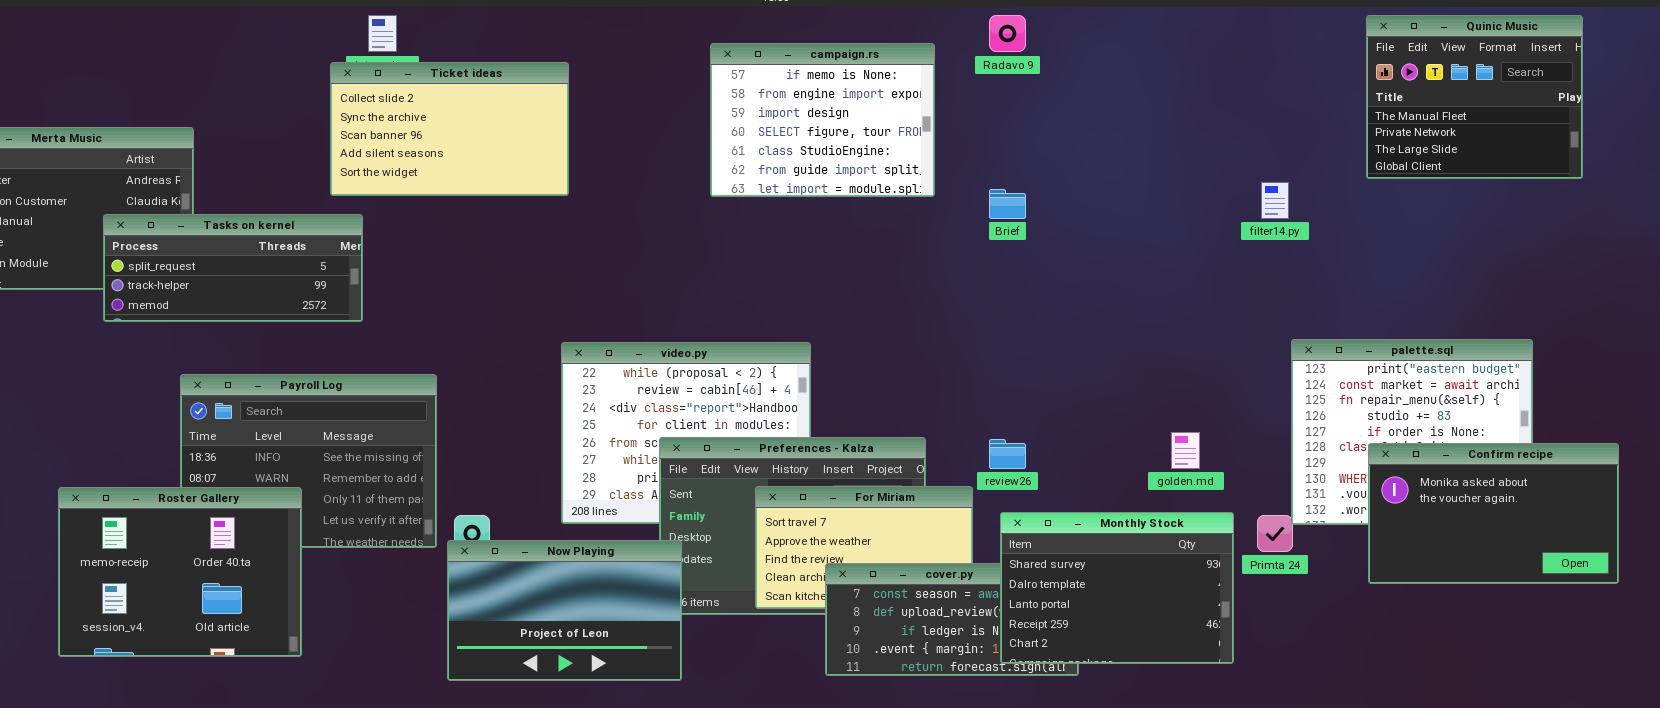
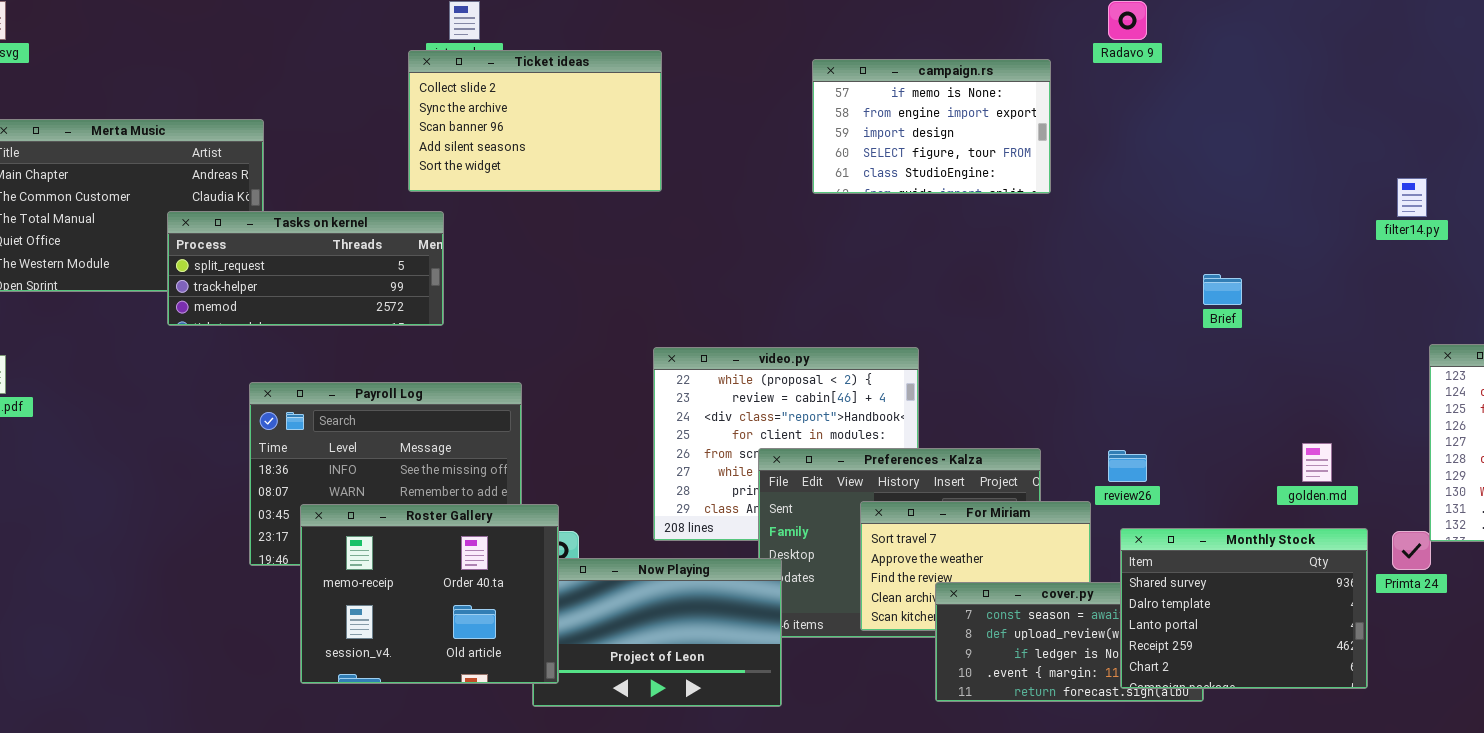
campaign.rs: [710,43,935,197] -> [812,59,1051,194], resized
Brief: [989,189,1026,219] -> [1203,274,1242,305], moved
Roster Gallery: [58,487,302,657] -> [300,504,559,684], moved

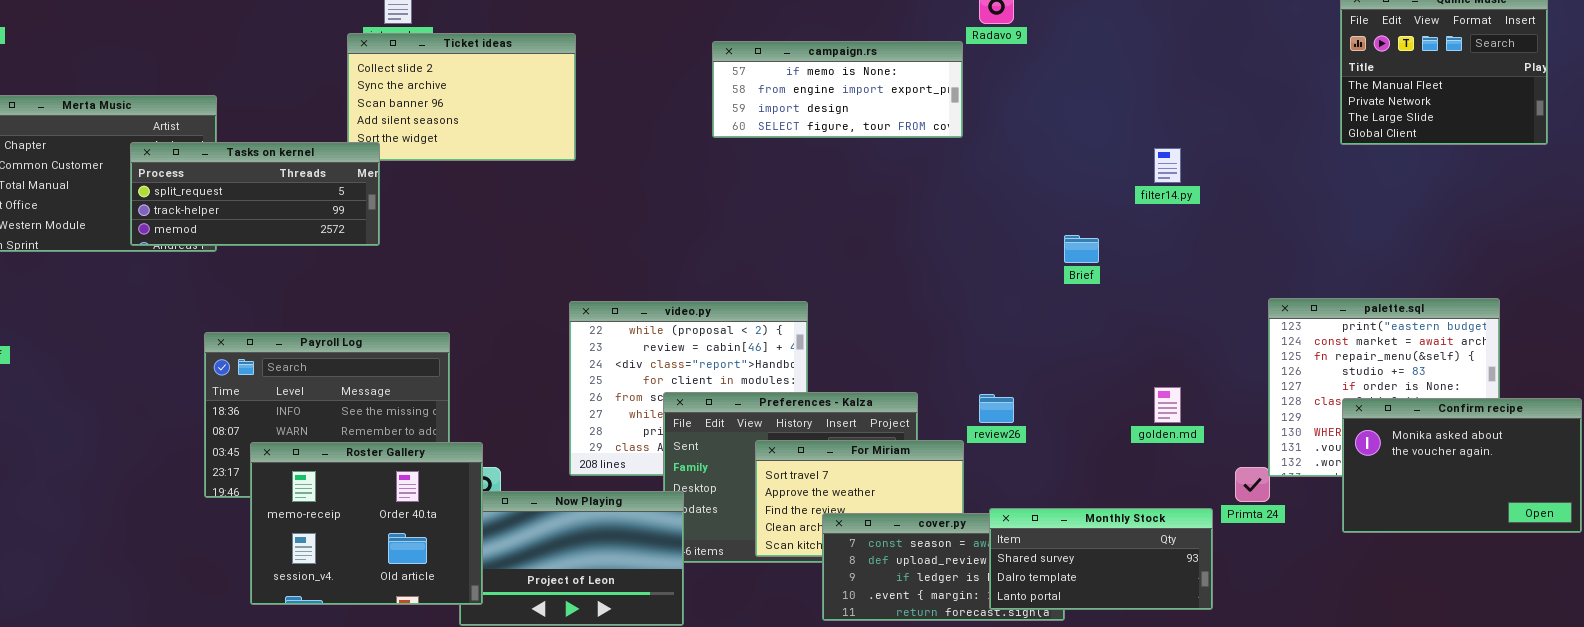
campaign.rs: [812,59,1051,194] -> [712,41,963,138], resized
filter14.py: [1397,178,1427,217] -> [1154,148,1181,183], moved
Tasks on kernel: [167,211,444,326] -> [130,142,380,246], moved
Monthly Stock: [1120,528,1368,689] -> [989,508,1213,610], resized

